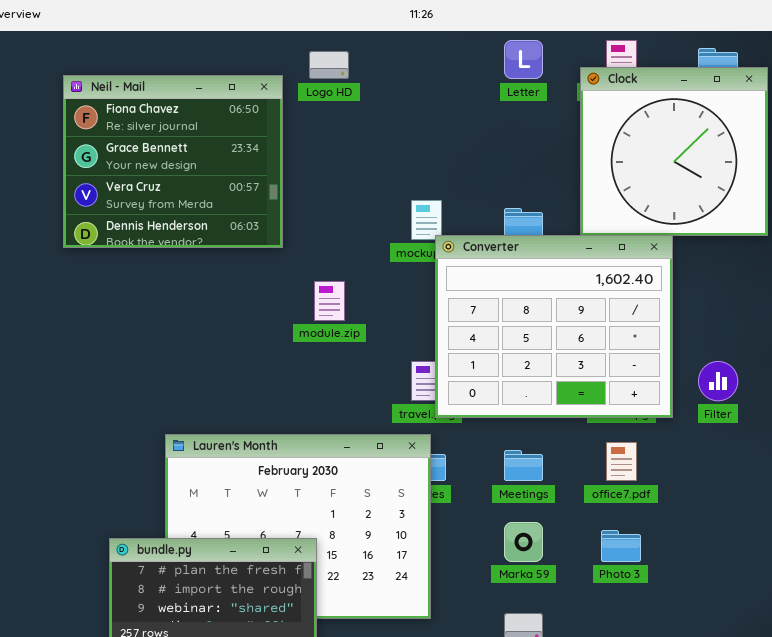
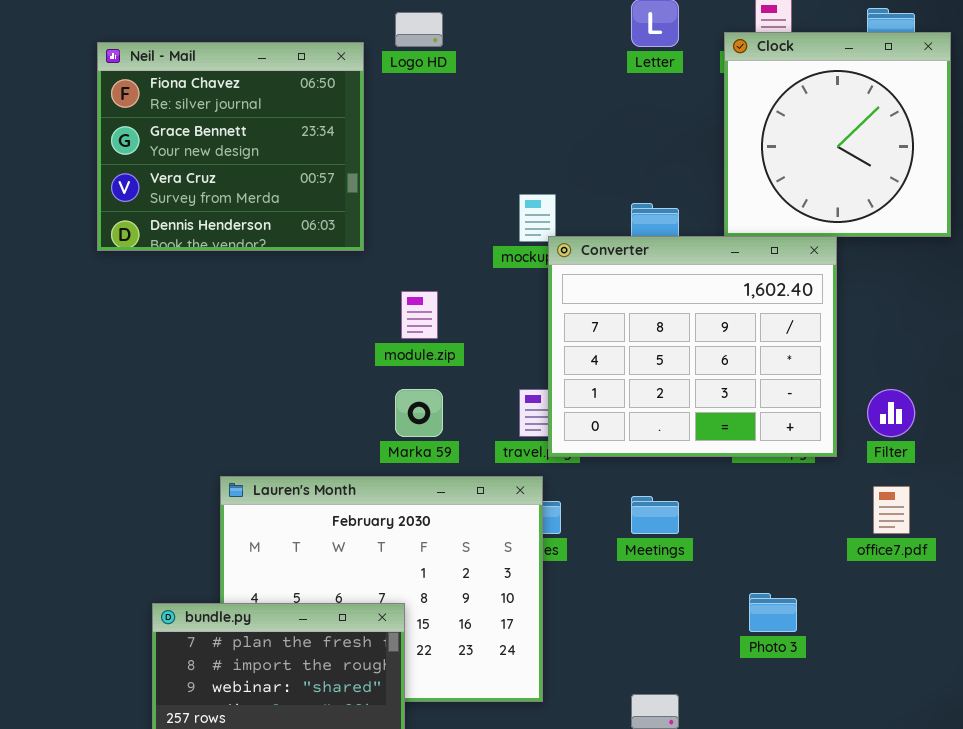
office7.pdf: [606,442,637,481] -> [873,486,910,534], moved
Marka 59: [504,522,543,562] -> [395,389,443,437], moved

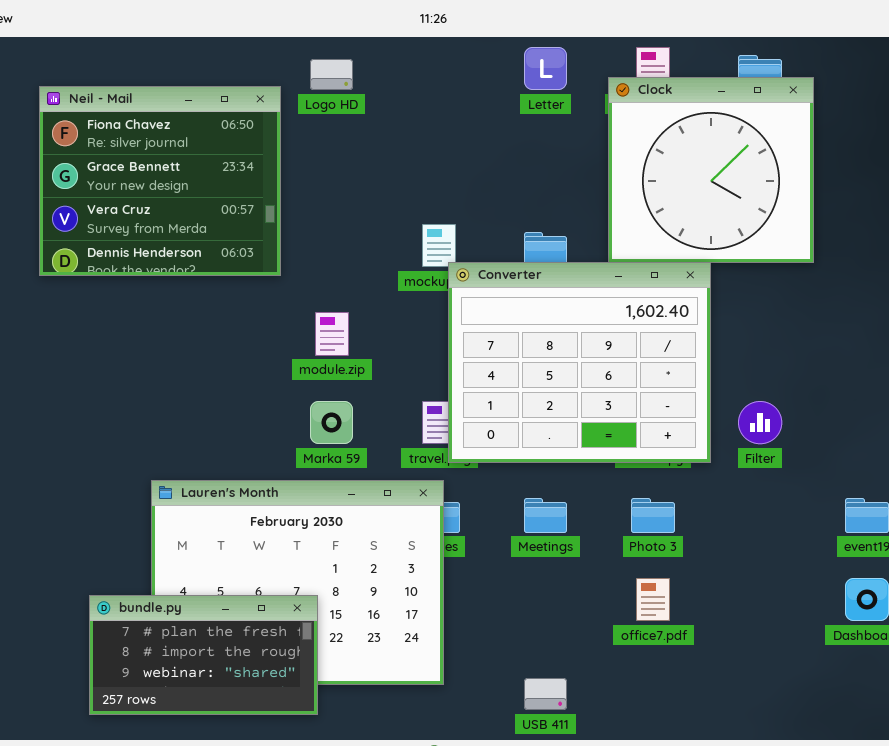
office7.pdf: [873,486,910,534] -> [636,578,670,621], moved
Photo 3: [749,593,797,632] -> [631,498,675,533], moved

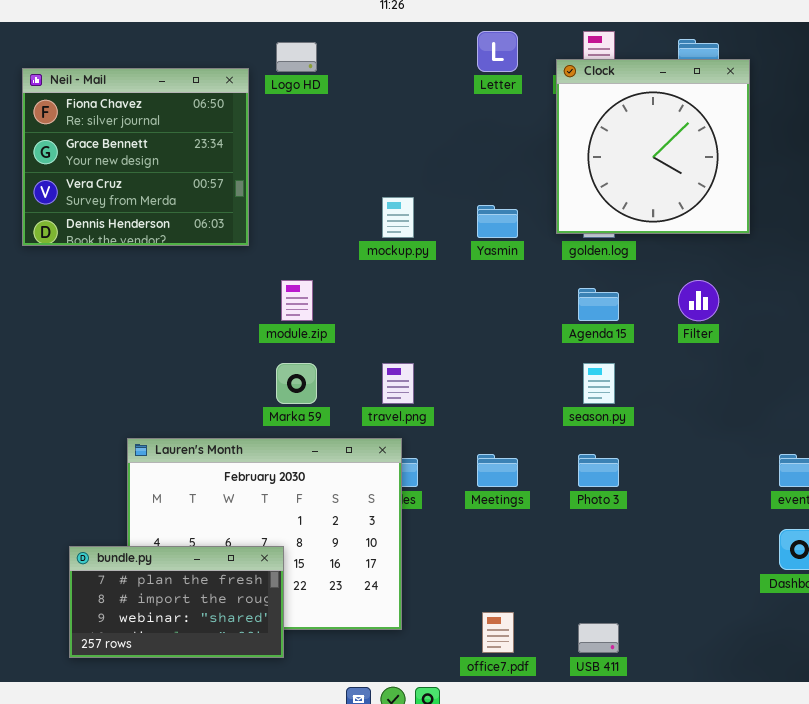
Converter: [448,262,711,463] -> none, closed
Filter: [738,401,782,444] -> [678,280,719,321], moved
office7.pdf: [636,578,670,621] -> [482,612,514,653], moved
USB 411: [524,678,567,710] -> [578,623,619,653], moved

